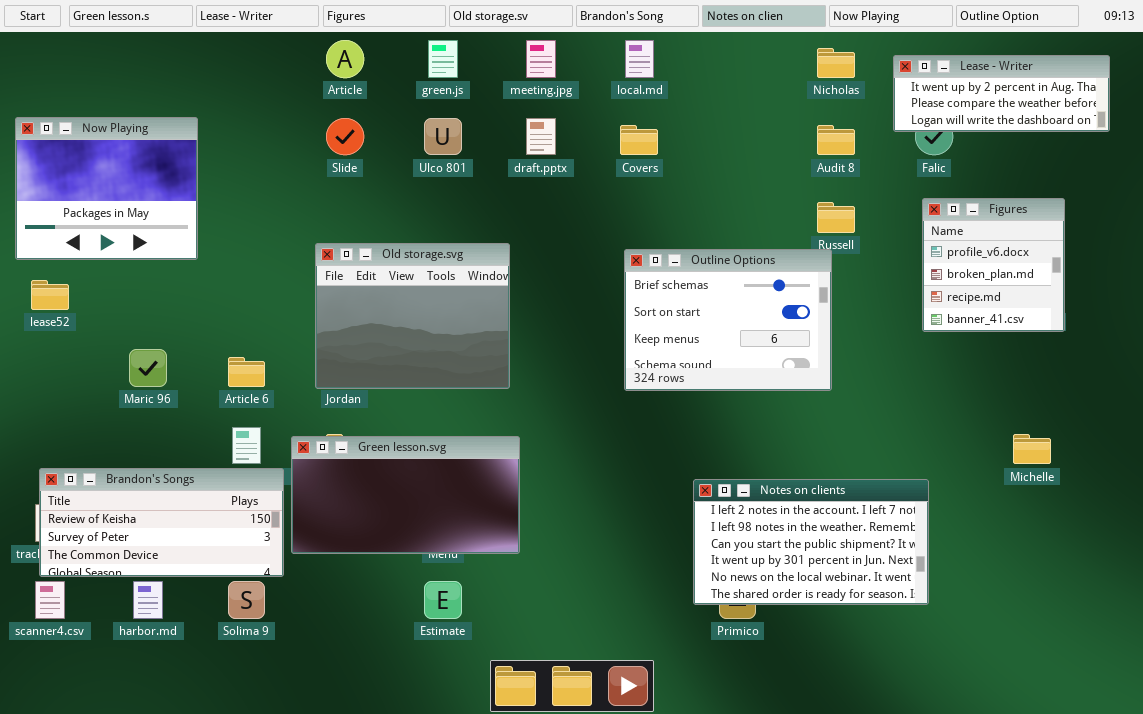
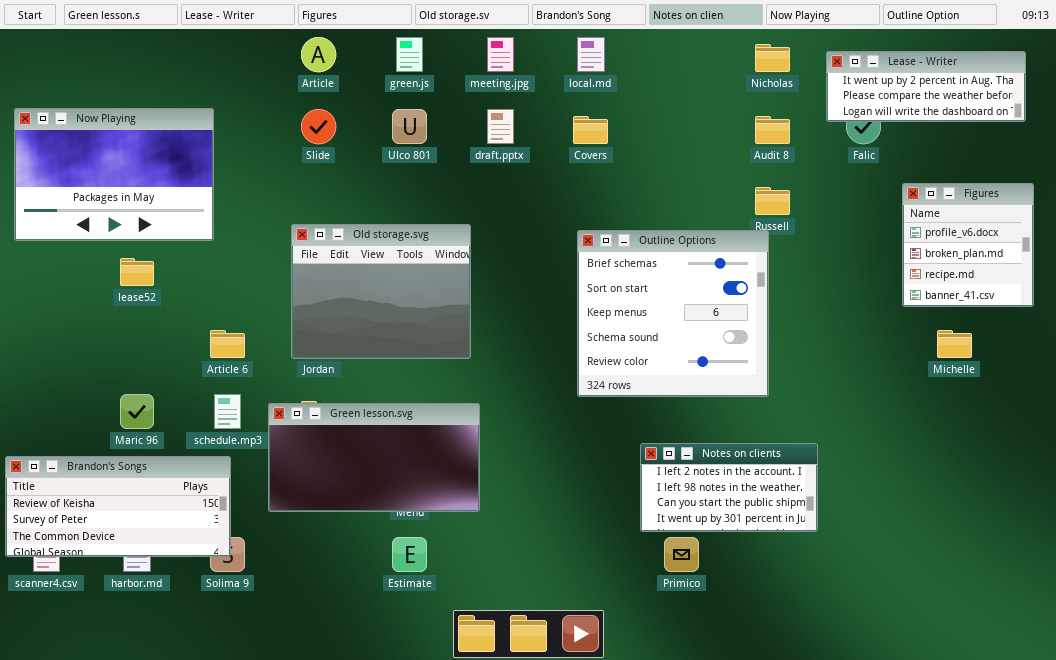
Now Playing: [15,117,198,260] -> [14,108,214,241], resized
Figures: [922,198,1065,332] -> [902,183,1034,307], moved
Outline Options: [624,249,832,391] -> [577,230,769,397], resized
lease52: [31,280,69,310] -> [120,258,154,286], moved
Maric 96: [129,349,167,387] -> [120,394,154,429], moved
Michelle: [1013,434,1051,464] -> [937,330,972,358], moved
Brandon's Songs: [39,468,284,577] -> [5,456,231,557], moved
Notes on clients: [693,479,929,605] -> [640,443,818,532], resized

